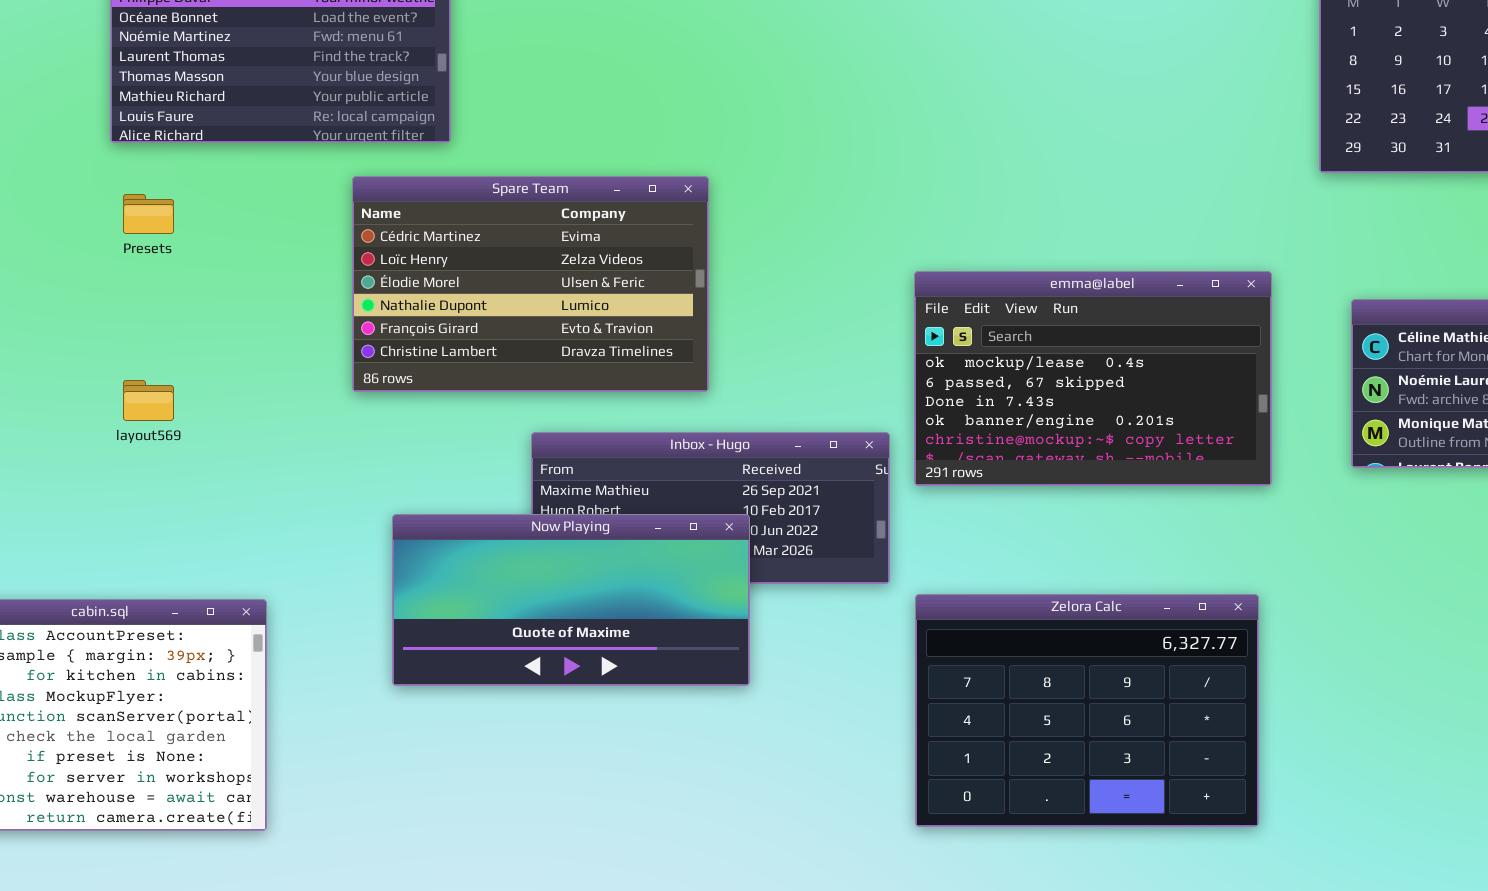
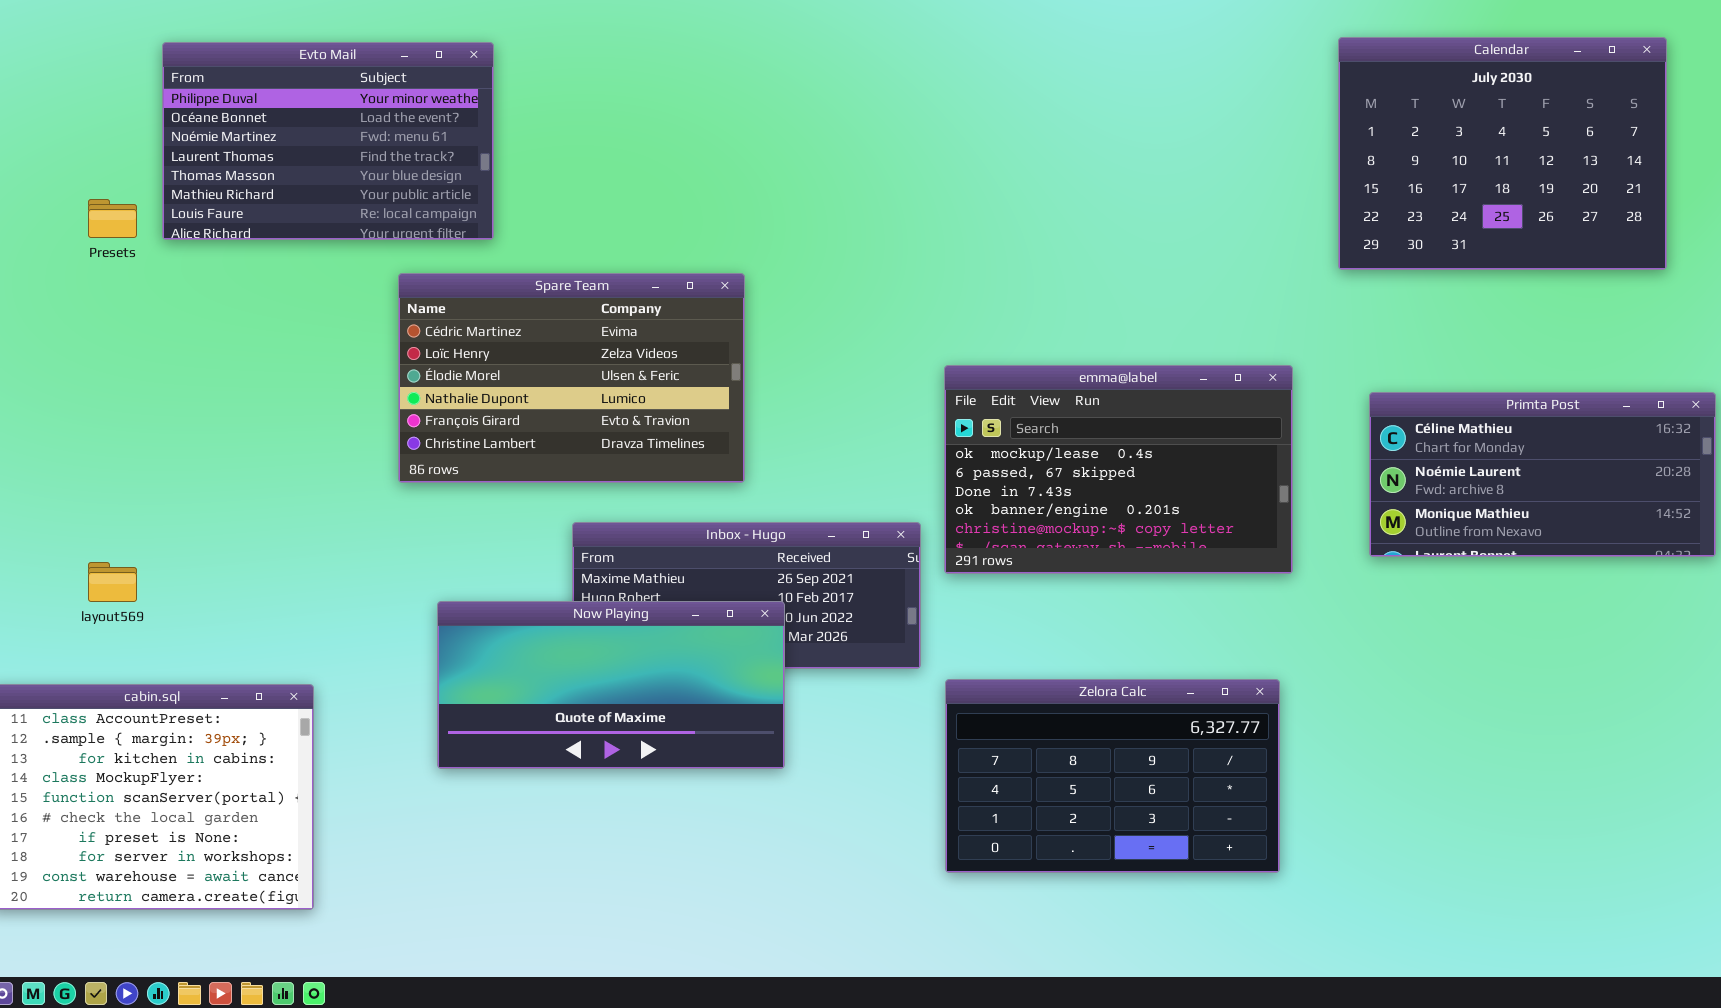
Presets: [123,194,174,234] -> [88,199,137,238], moved
layout569: [123,380,174,421] -> [88,562,137,602], moved
Zelora Calc: [915,594,1259,827] -> [945,679,1280,873], resized

